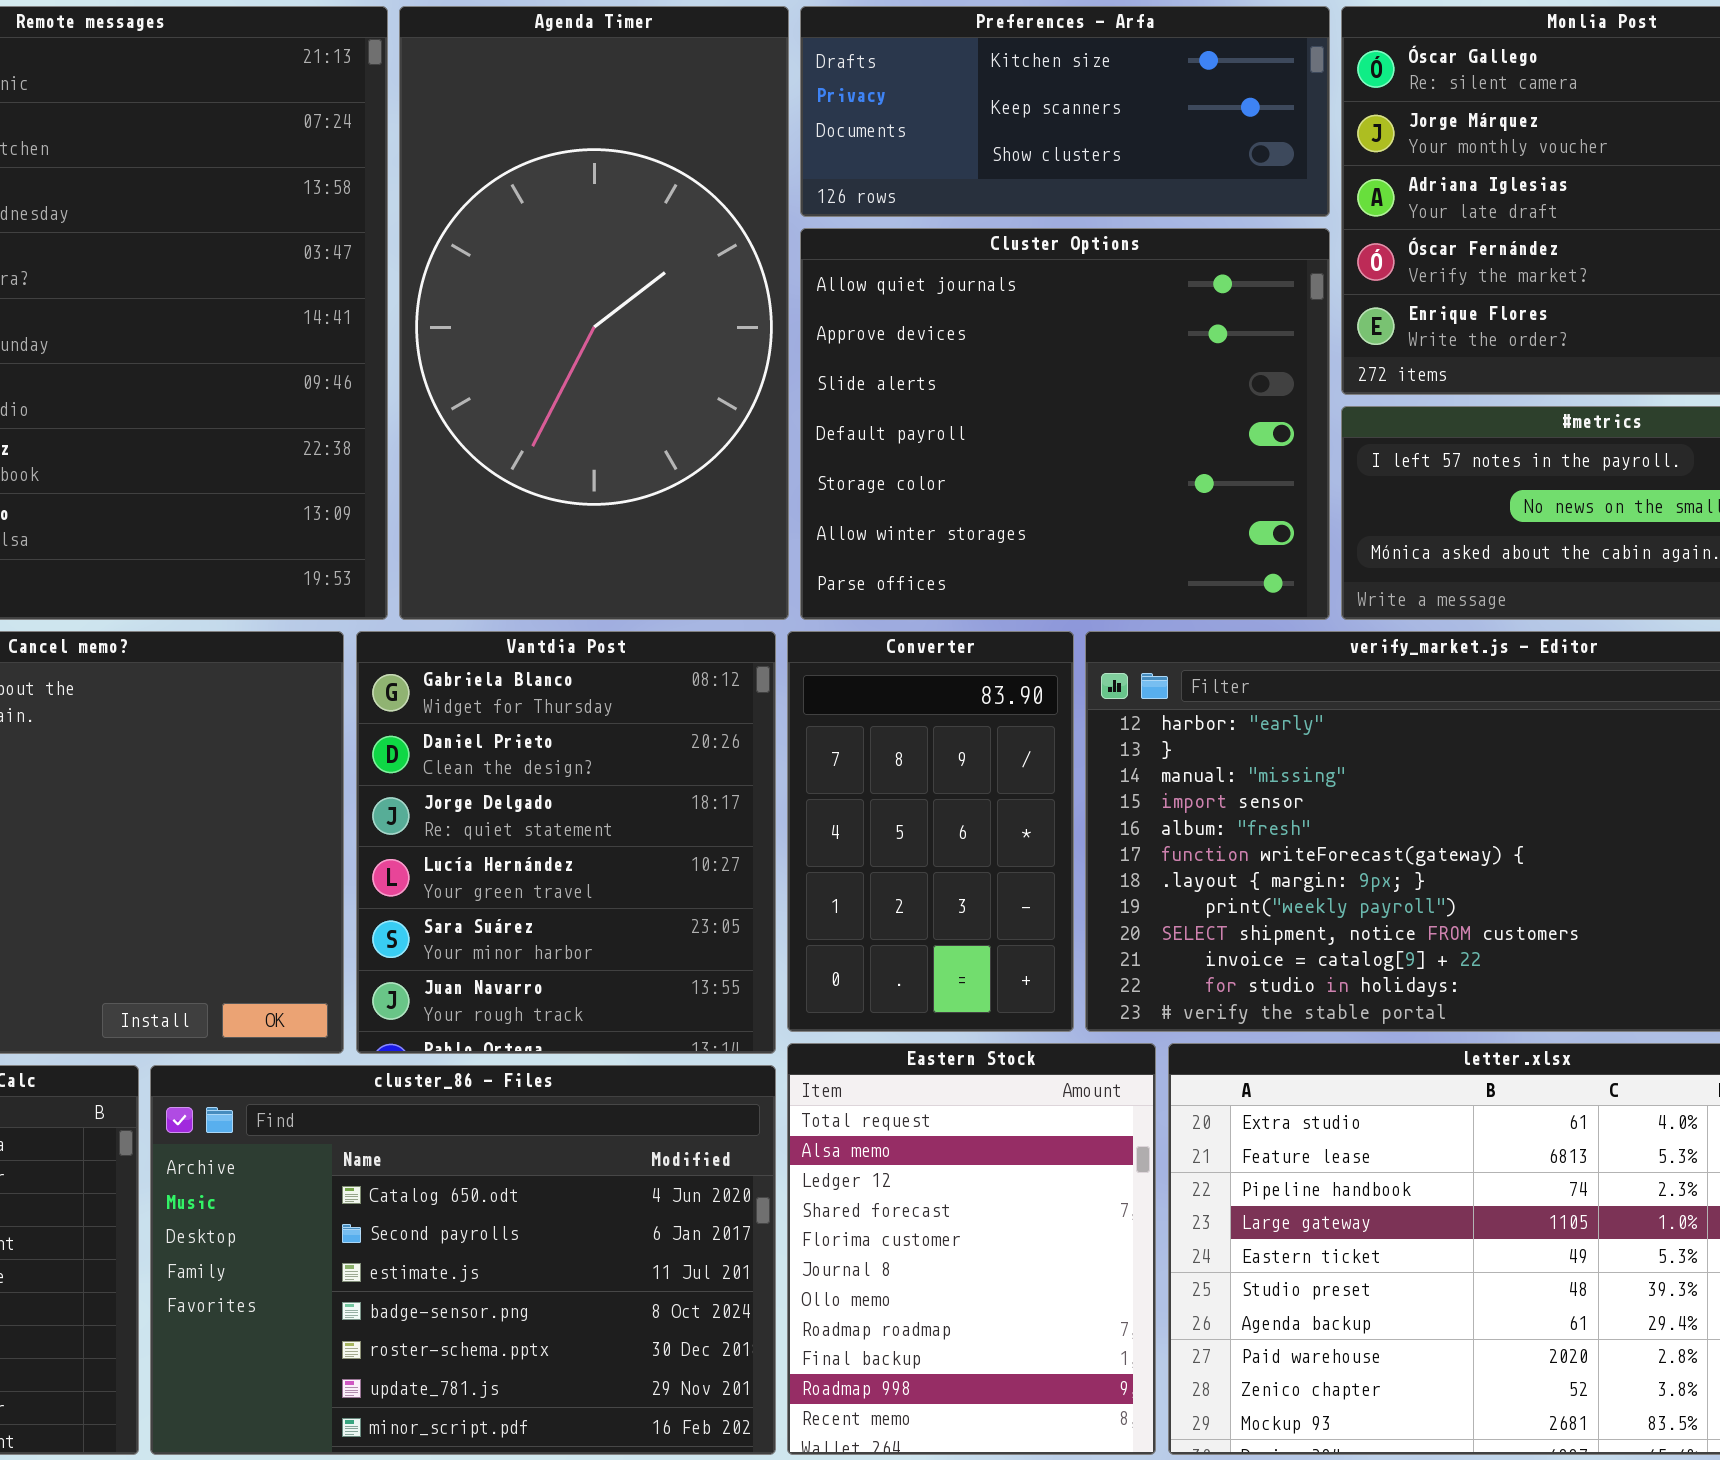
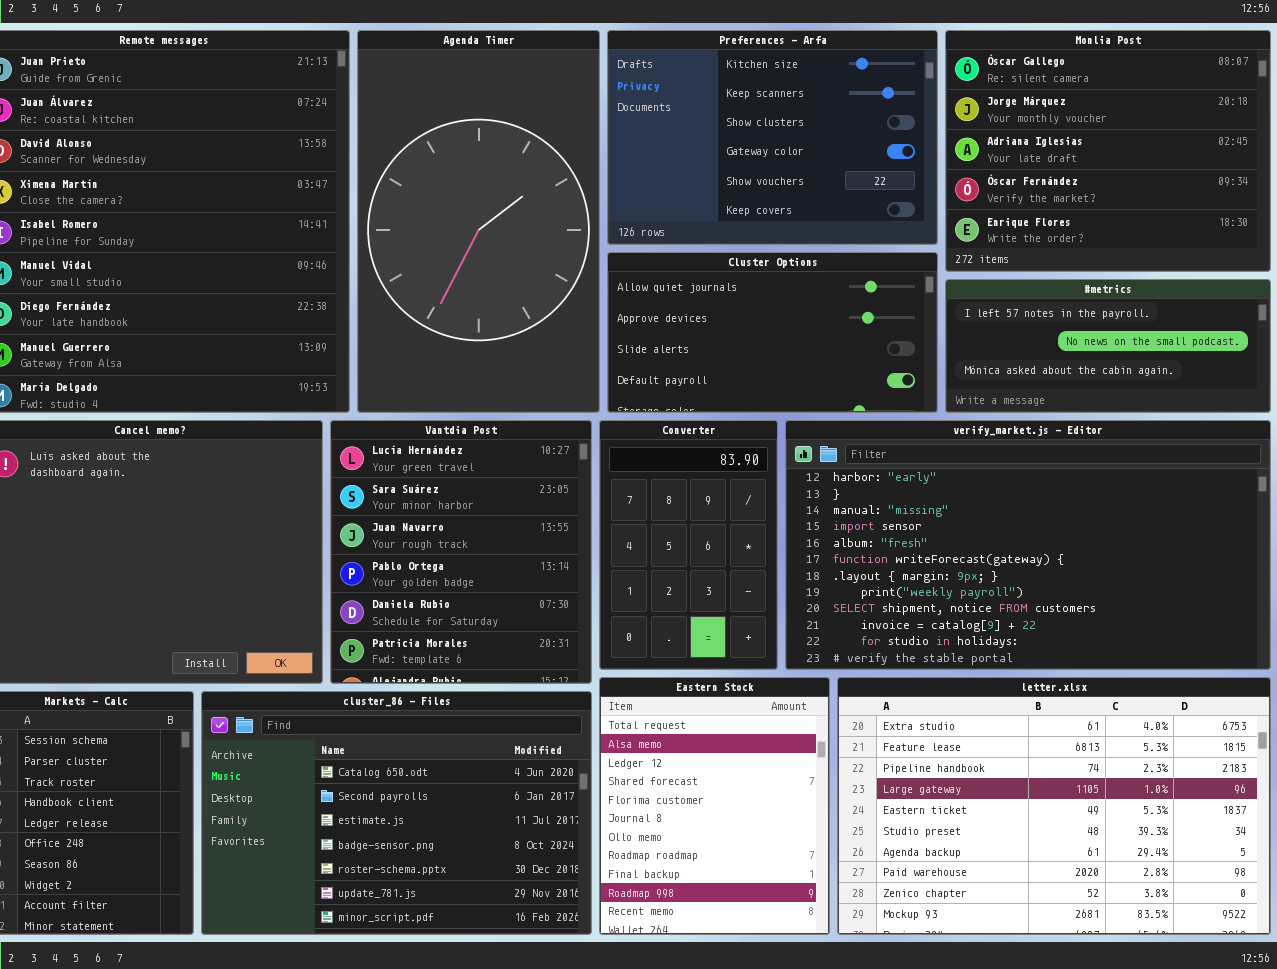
Preferences - Arfa: [800,6,1330,217] -> [607,30,938,245], resized
Cluster Options: [800,228,1330,620] -> [607,252,938,413], resized
Vantdia Post: [356,631,776,1054] -> [330,420,592,684], scrolled down 3 rows

